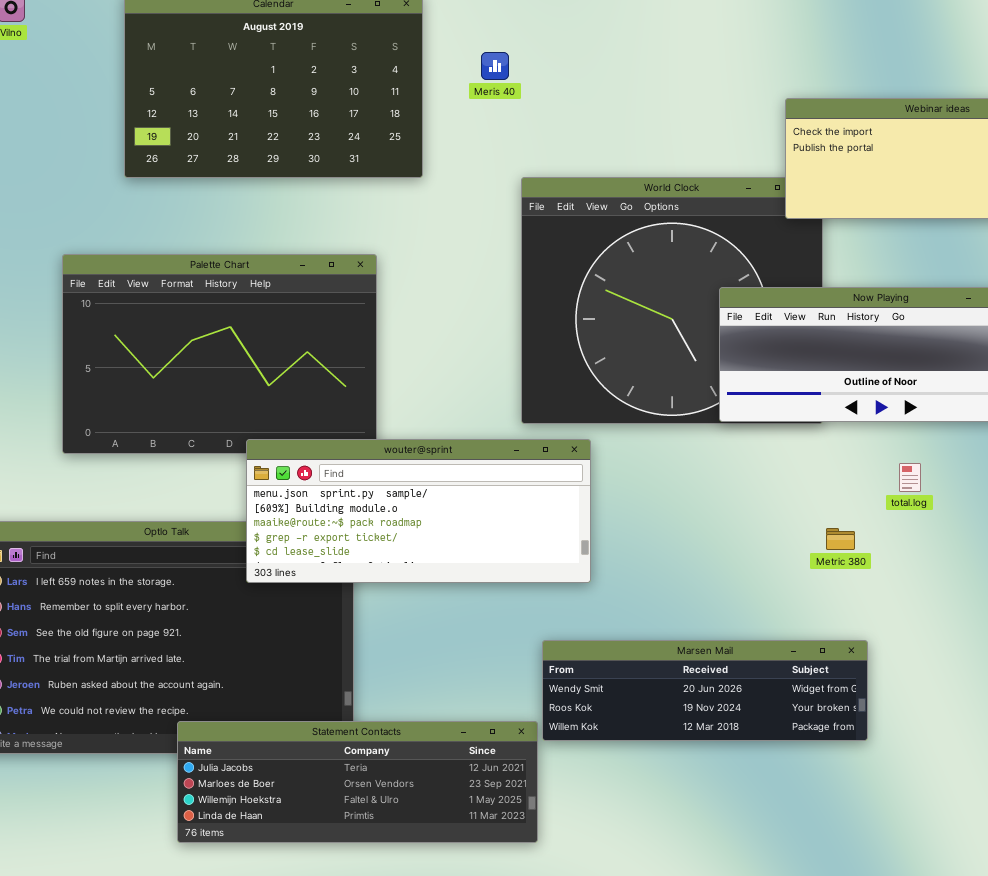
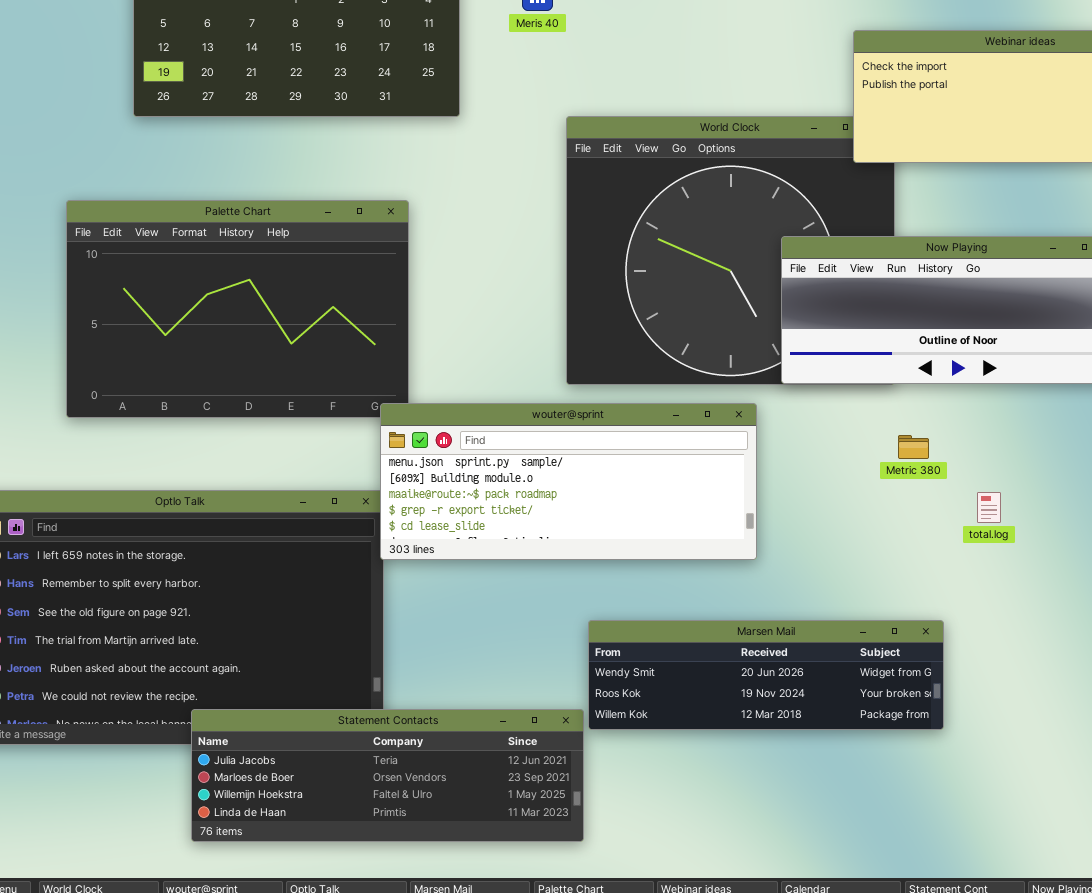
wouter@sprint: [246,439,591,583] -> [380,403,757,560], moved
total.log: [899,463,921,492] -> [977,492,1001,523], moved
Metric 380: [826,528,855,550] -> [898,435,929,459], moved

